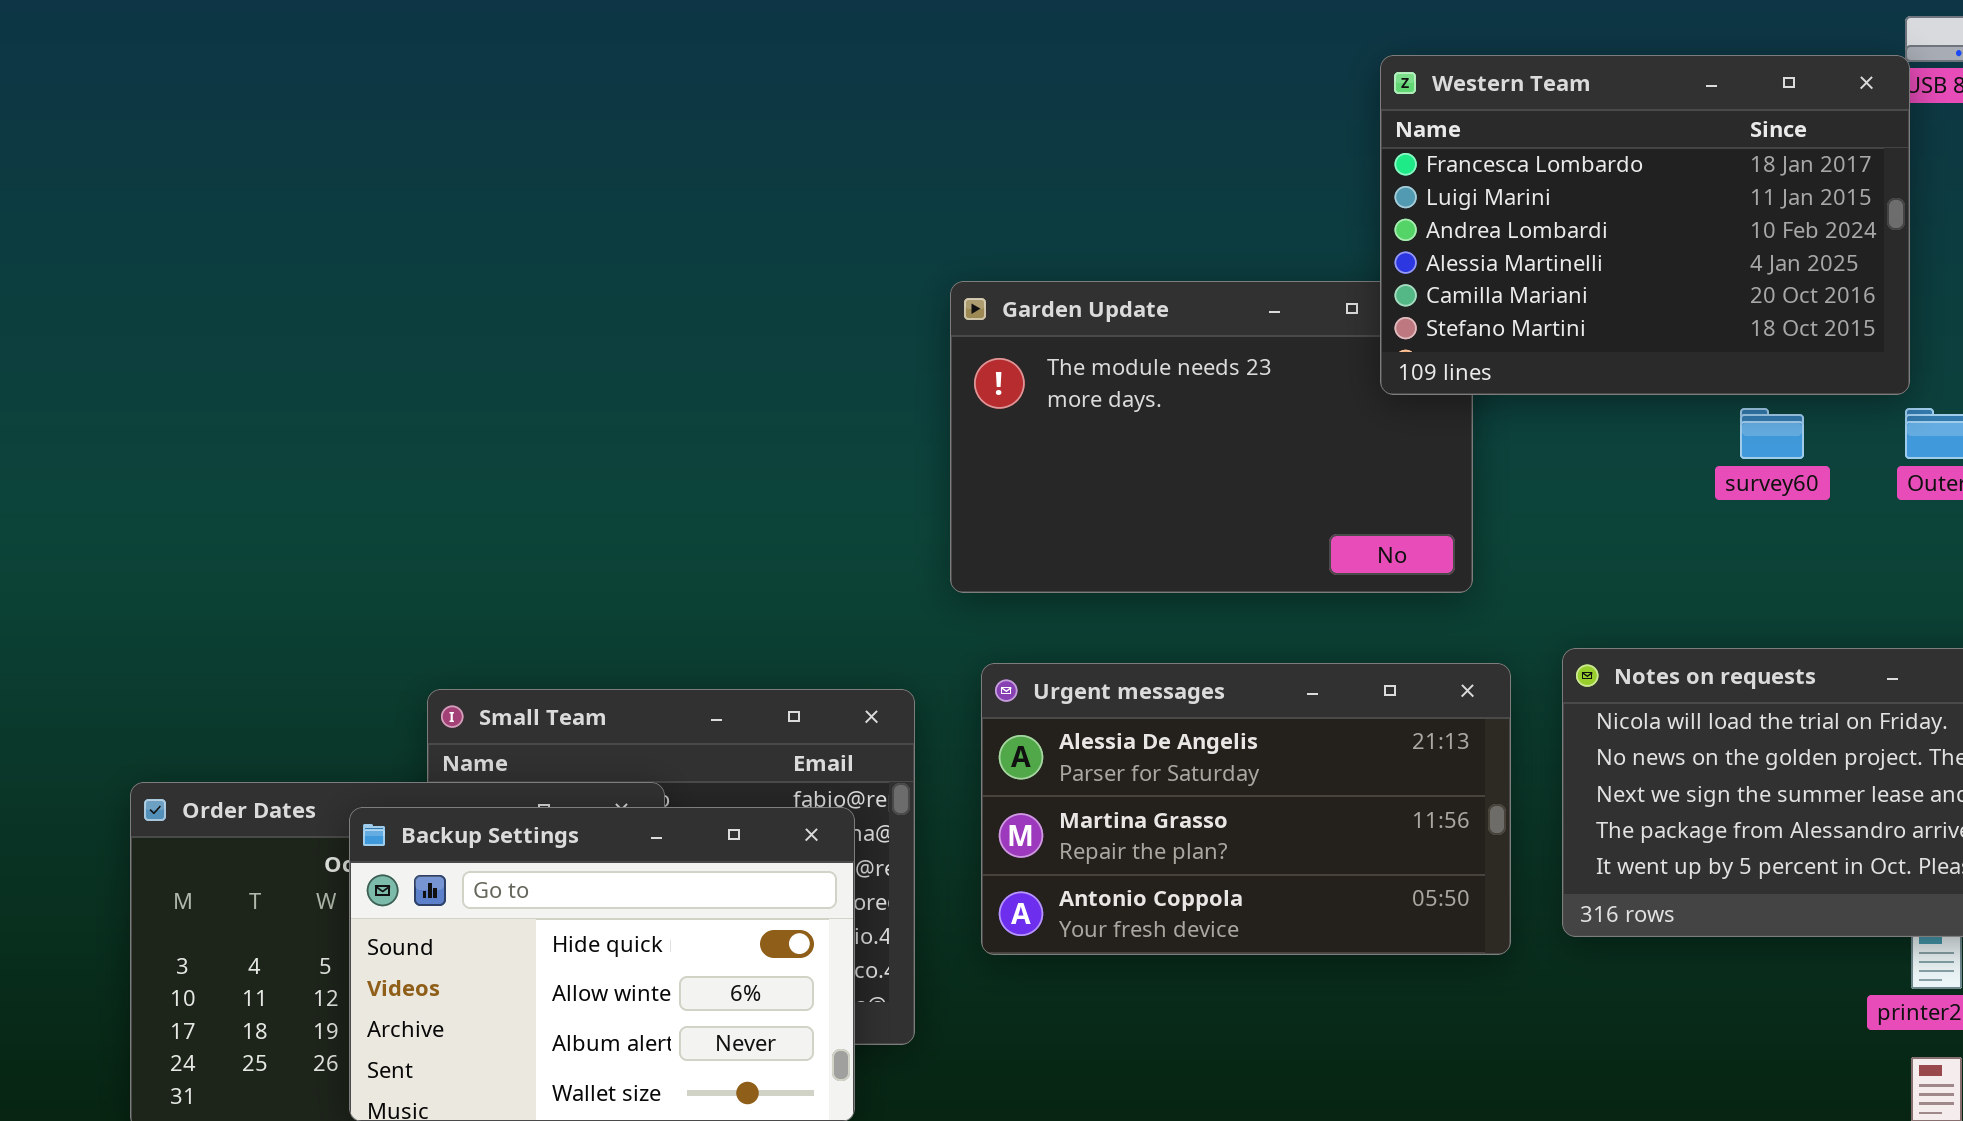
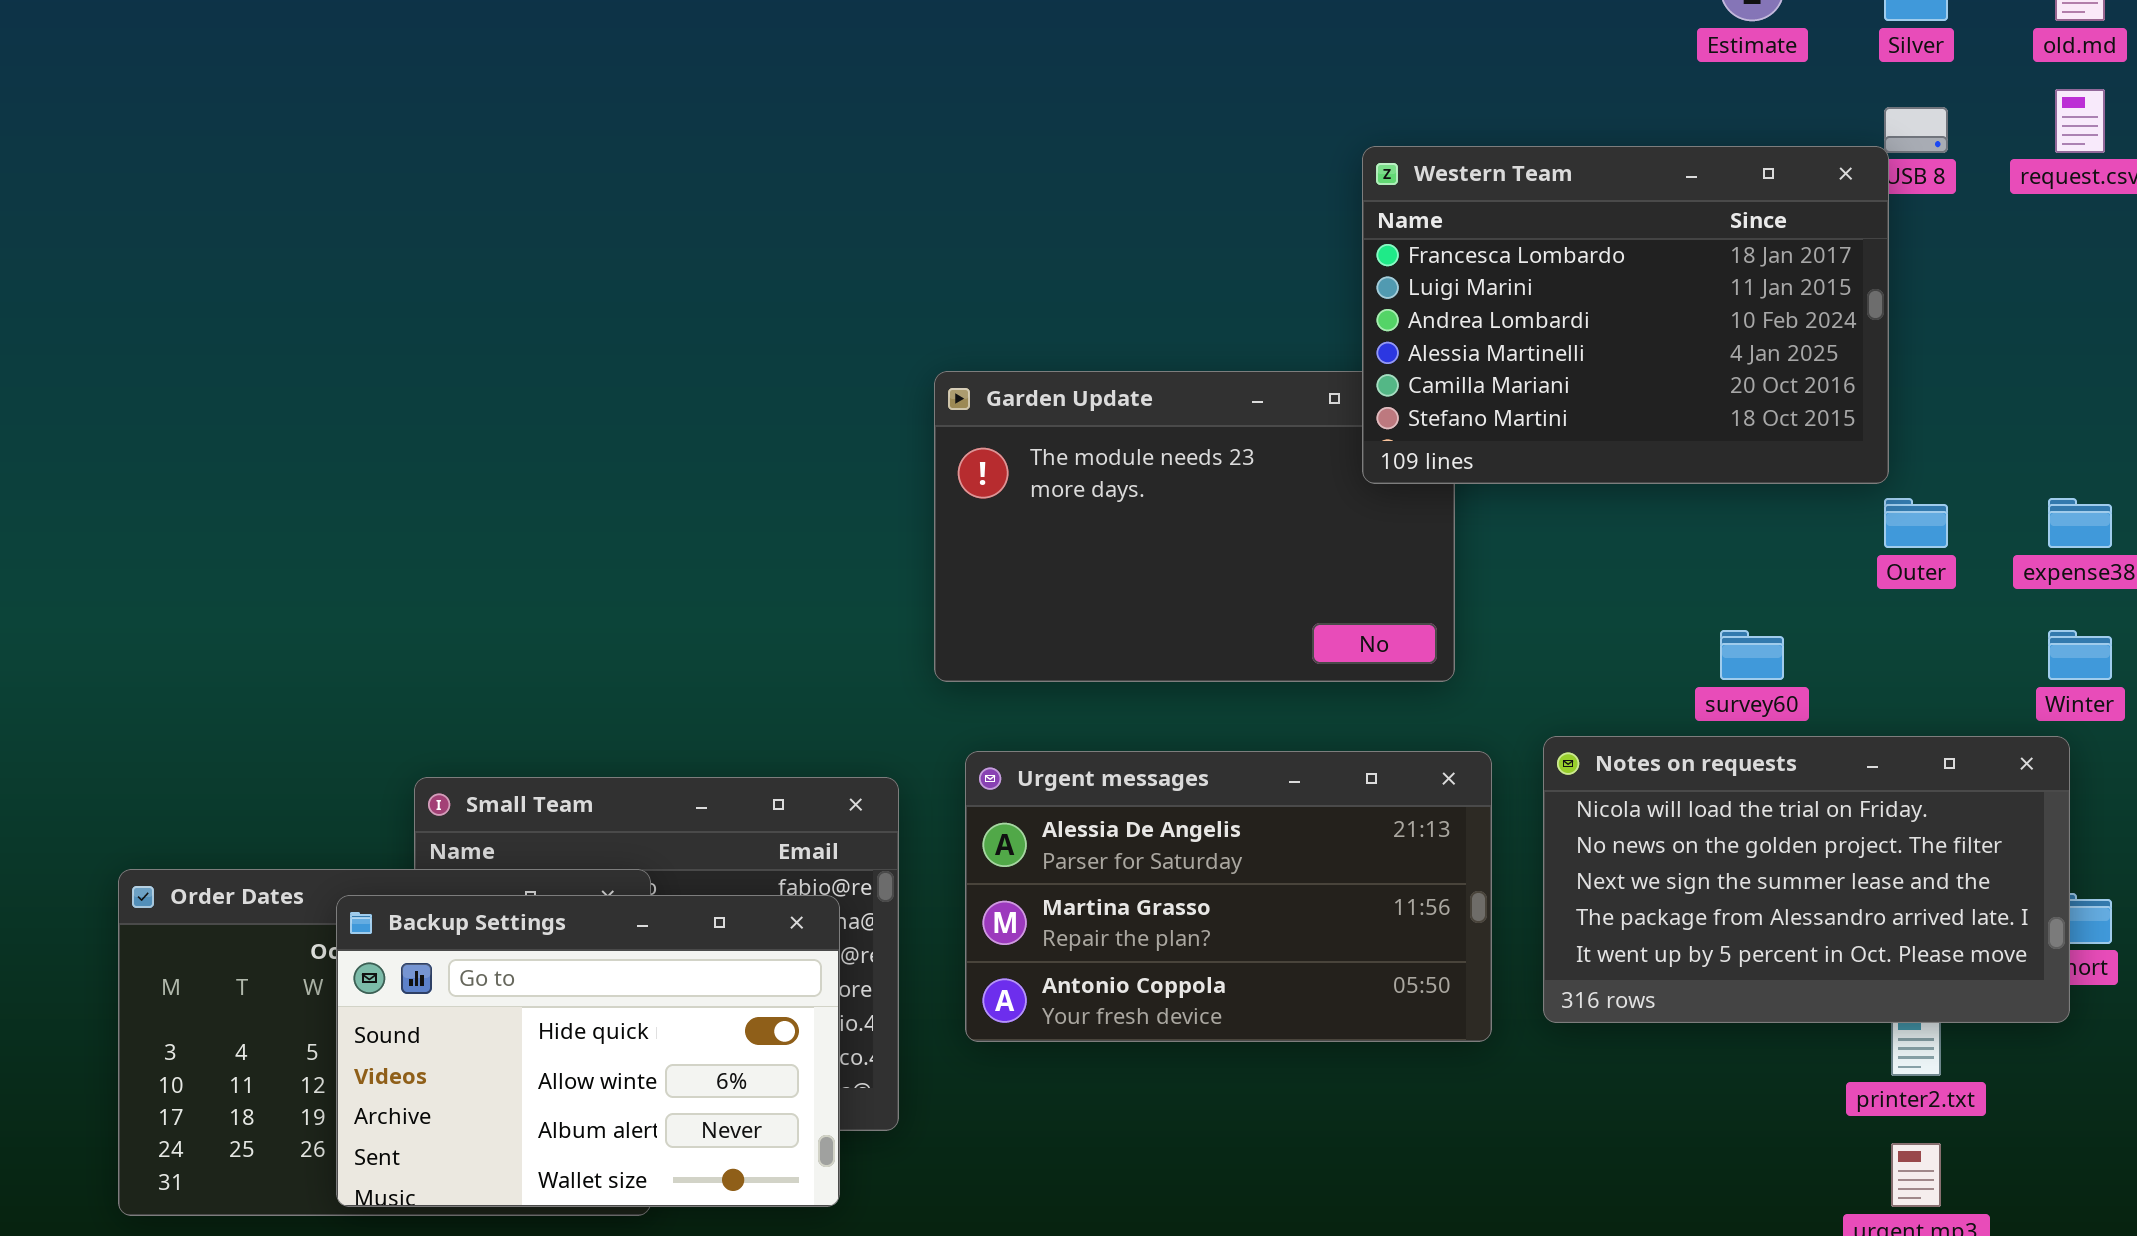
survey60: [1740,408,1804,459] -> [1720,630,1784,680], moved

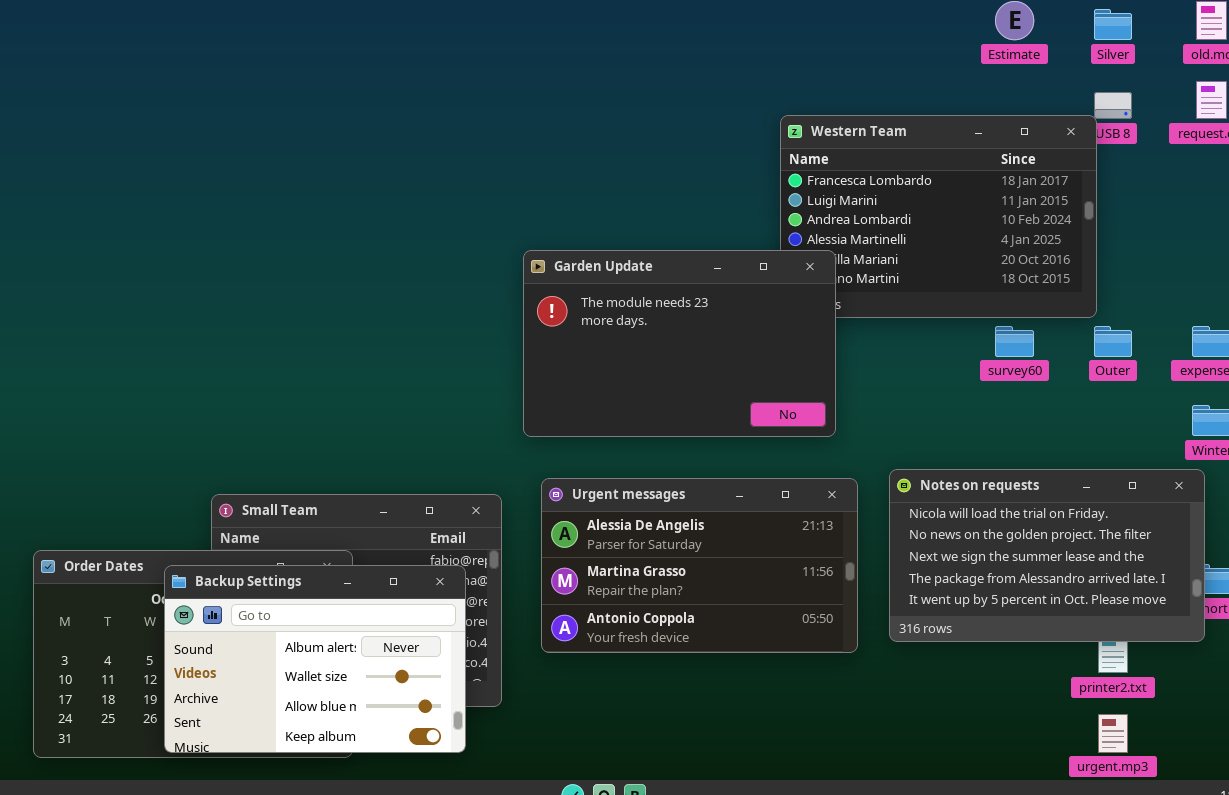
Garden Update: [934,371,1455,682] -> [523,250,836,437], raised
survey60: [1720,630,1784,680] -> [995,326,1034,357], moved
Backup Settings: [336,895,840,1207] -> [164,565,466,753], scrolled down 2 rows

